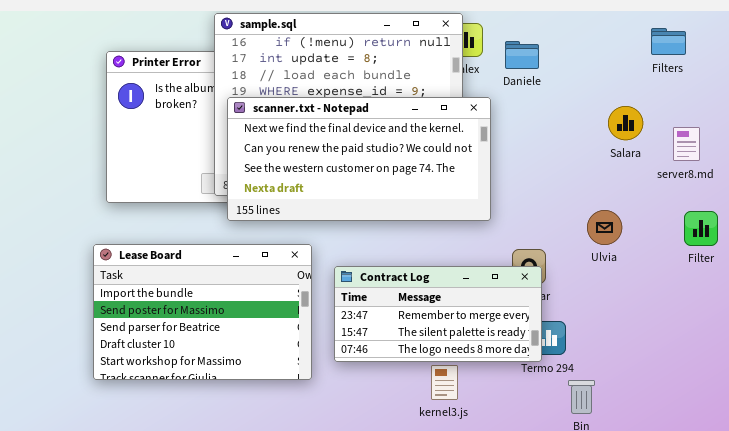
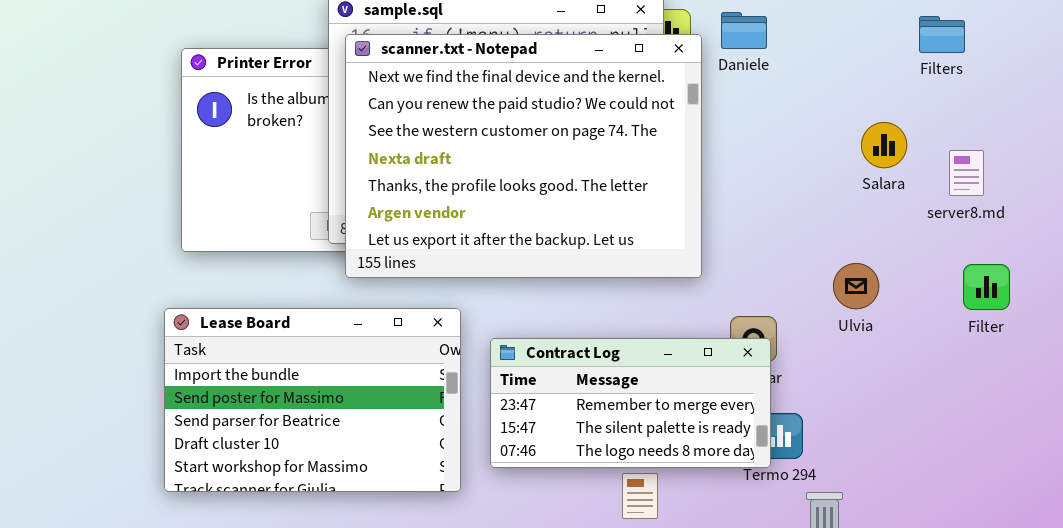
Daniele: [505,41,539,69] -> [721,12,767,49], moved
scanner.txt - Notepad: [227,97,491,221] -> [345,34,702,278], resized

